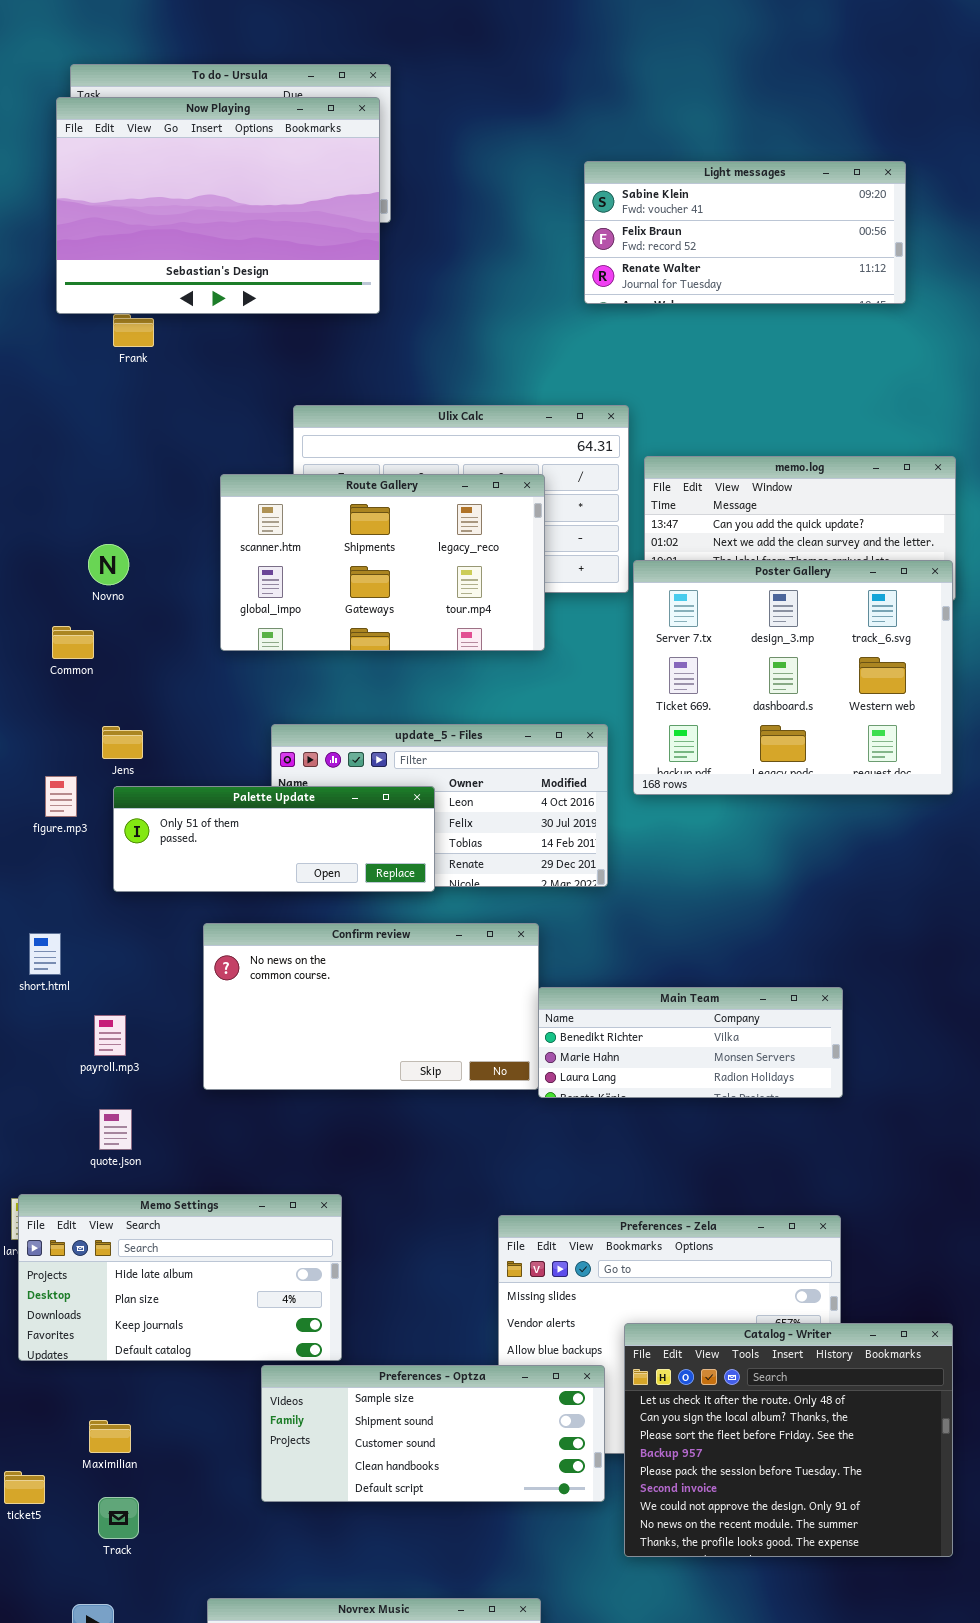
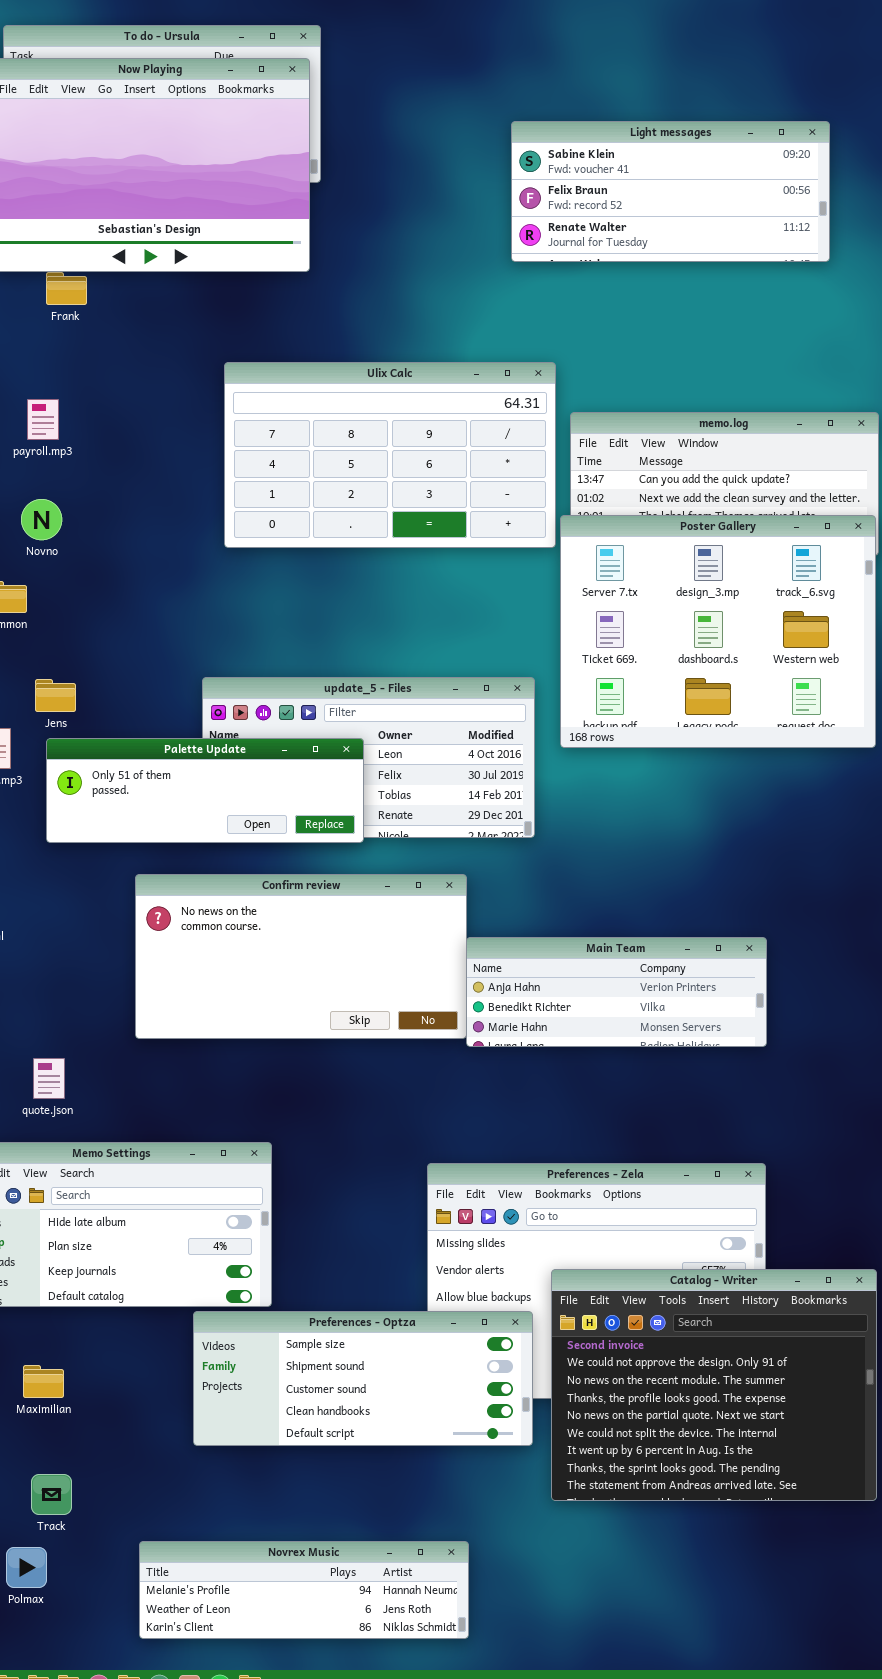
Route Gallery: [220,474,545,651] -> none, closed
Main Team: [538,987,843,1098] -> [466,937,767,1047], scrolled up 1 row
payroll.mp3: [94,1015,126,1056] -> [27,399,59,440], moved
Catalog - Writer: [624,1323,953,1557] -> [551,1269,877,1501], scrolled down 5 rows
Track: [98,1497,139,1539] -> [31,1474,72,1515], moved

